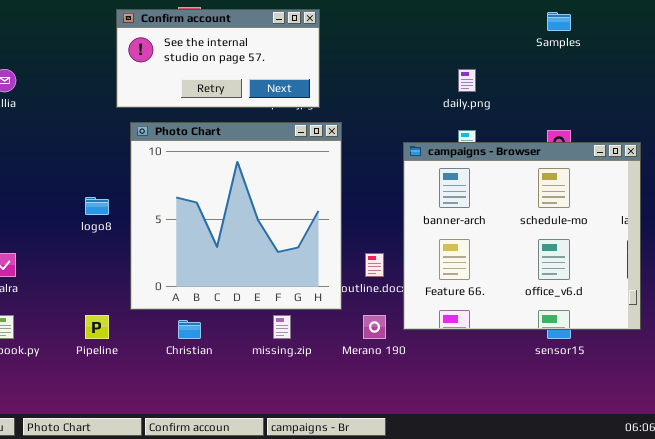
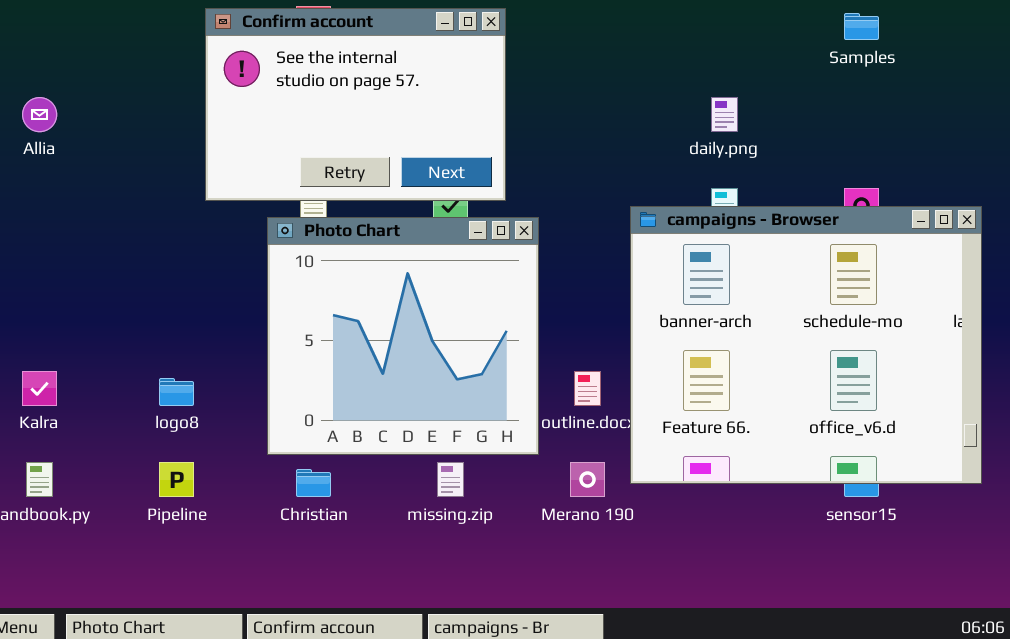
Confirm account: [116,9,320,108] -> [205,8,506,201], resized
Photo Chart: [130,122,342,310] -> [267,217,539,455], resized
logo8: [85,197,109,215] -> [159,378,194,406], moved

